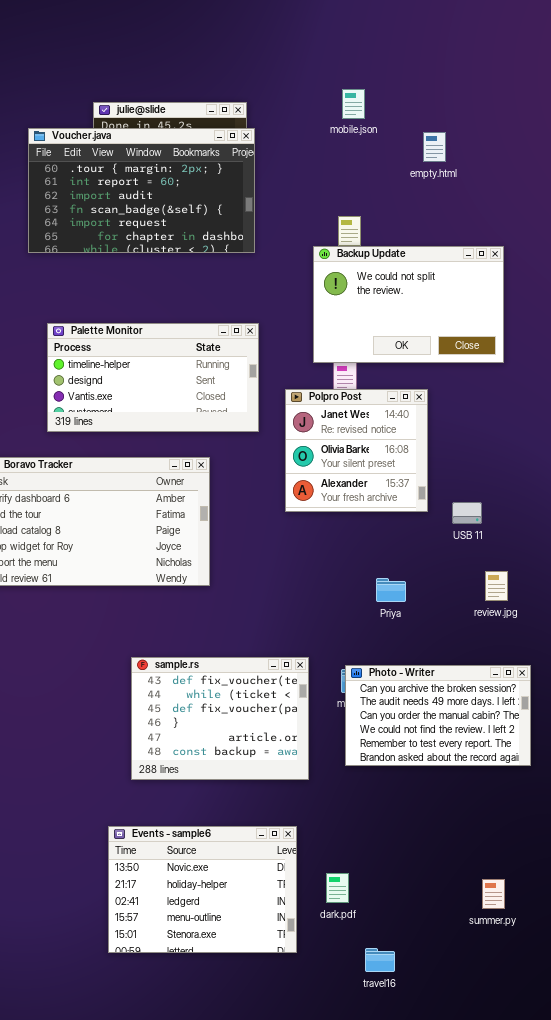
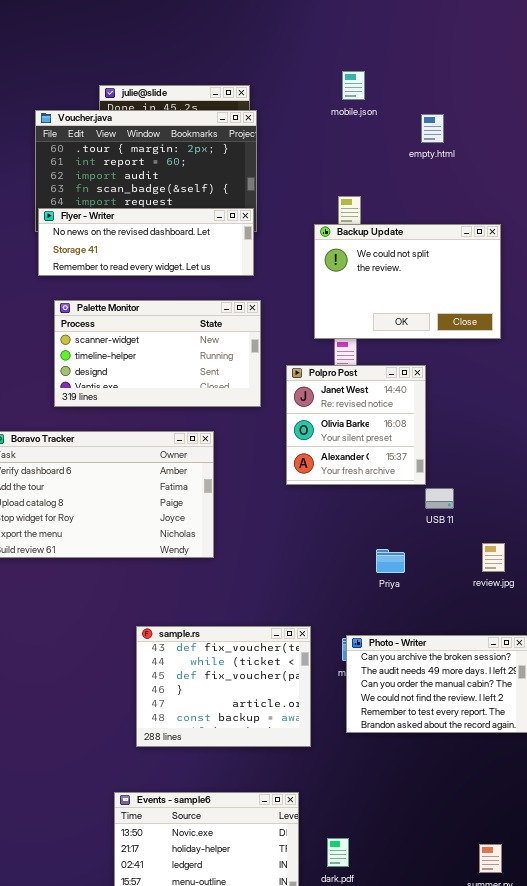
Flyer - Writer: none -> [38,208,254,276], opened
Palette Monitor: [47,323,259,432] -> [54,300,261,407], scrolled up 1 row
USB 11: [452,502,482,524] -> [425,488,454,509], moved

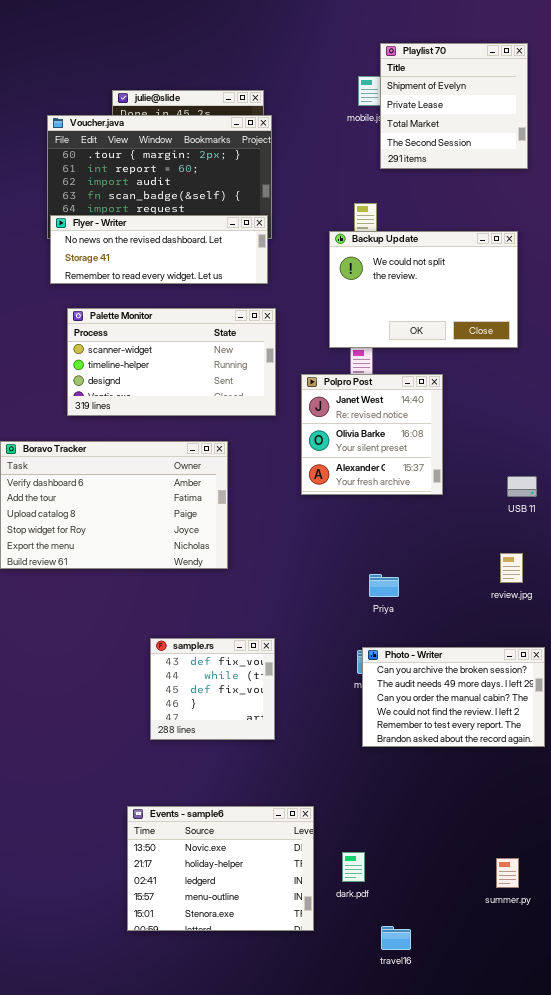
Playlist 70: none -> [380,43,528,169], opened
USB 11: [425,488,454,509] -> [507,476,537,497], moved
Priya: [376,549,405,573] -> [369,574,399,597], moved
sample.rs: [136,626,311,747] -> [150,638,275,740], resized

